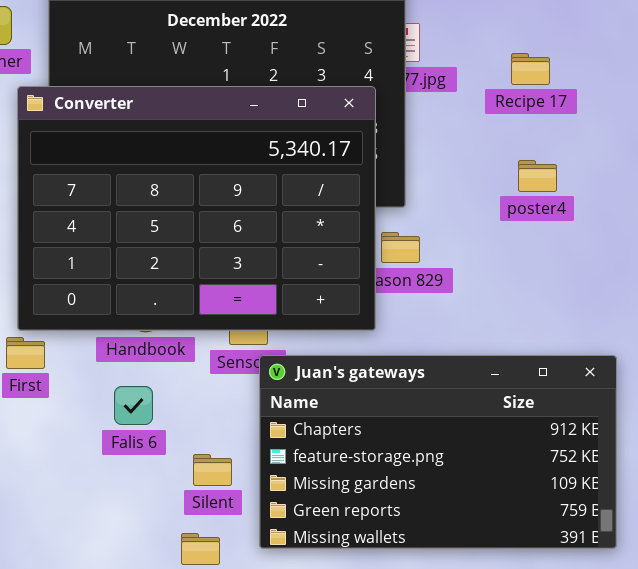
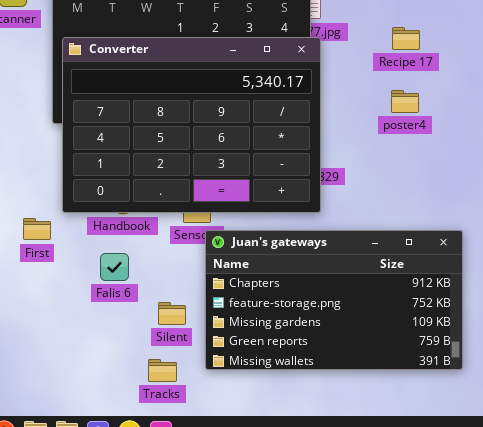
Recipe 17: [511,53,550,85] -> [392,27,420,50], moved
Converter: [17,86,376,331] -> [62,37,321,213], moved

